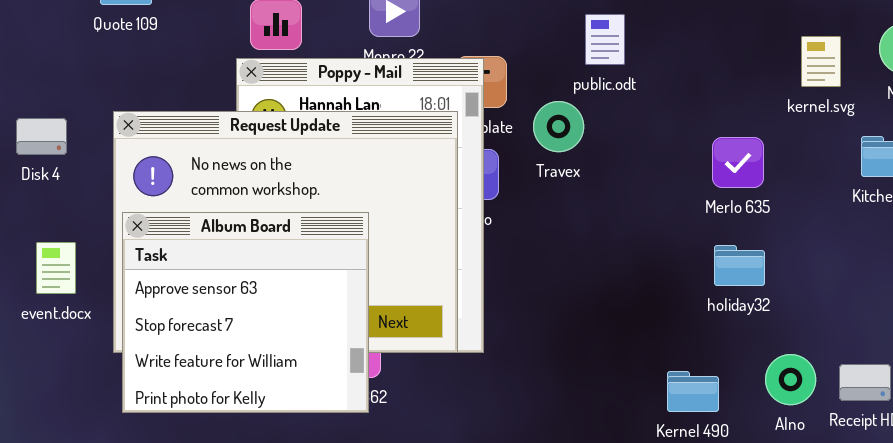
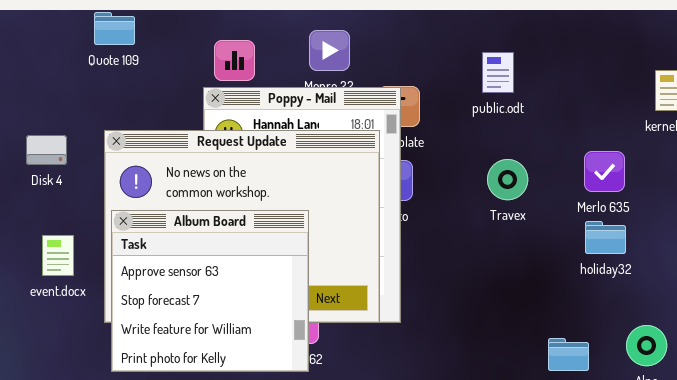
Travex: [533,101,584,152] -> [487,159,528,200], moved
holiday32: [714,245,765,286] -> [585,221,626,254], moved

